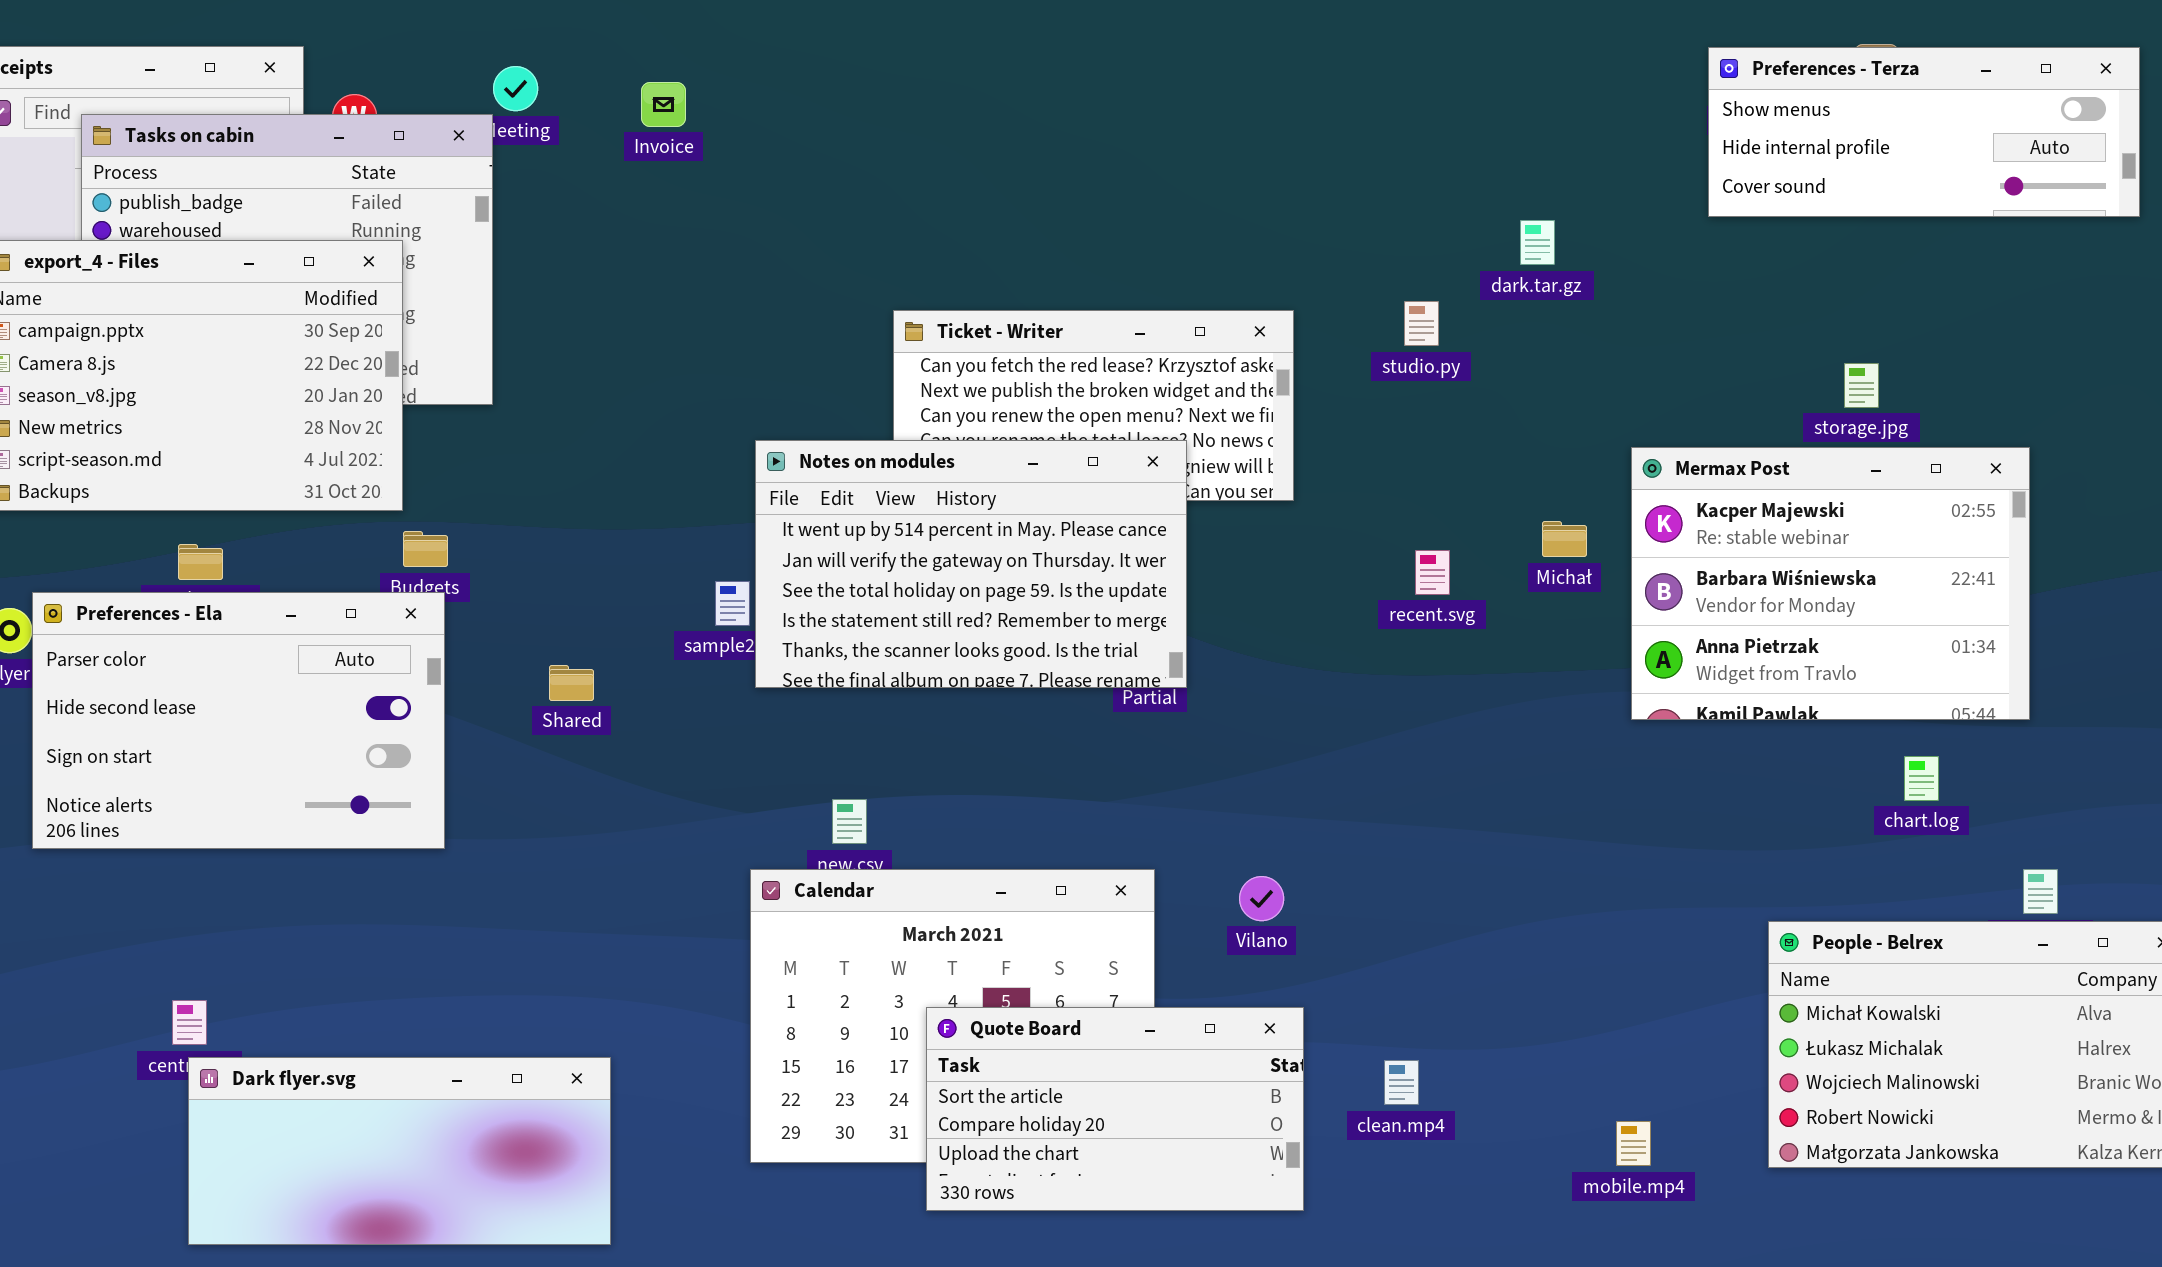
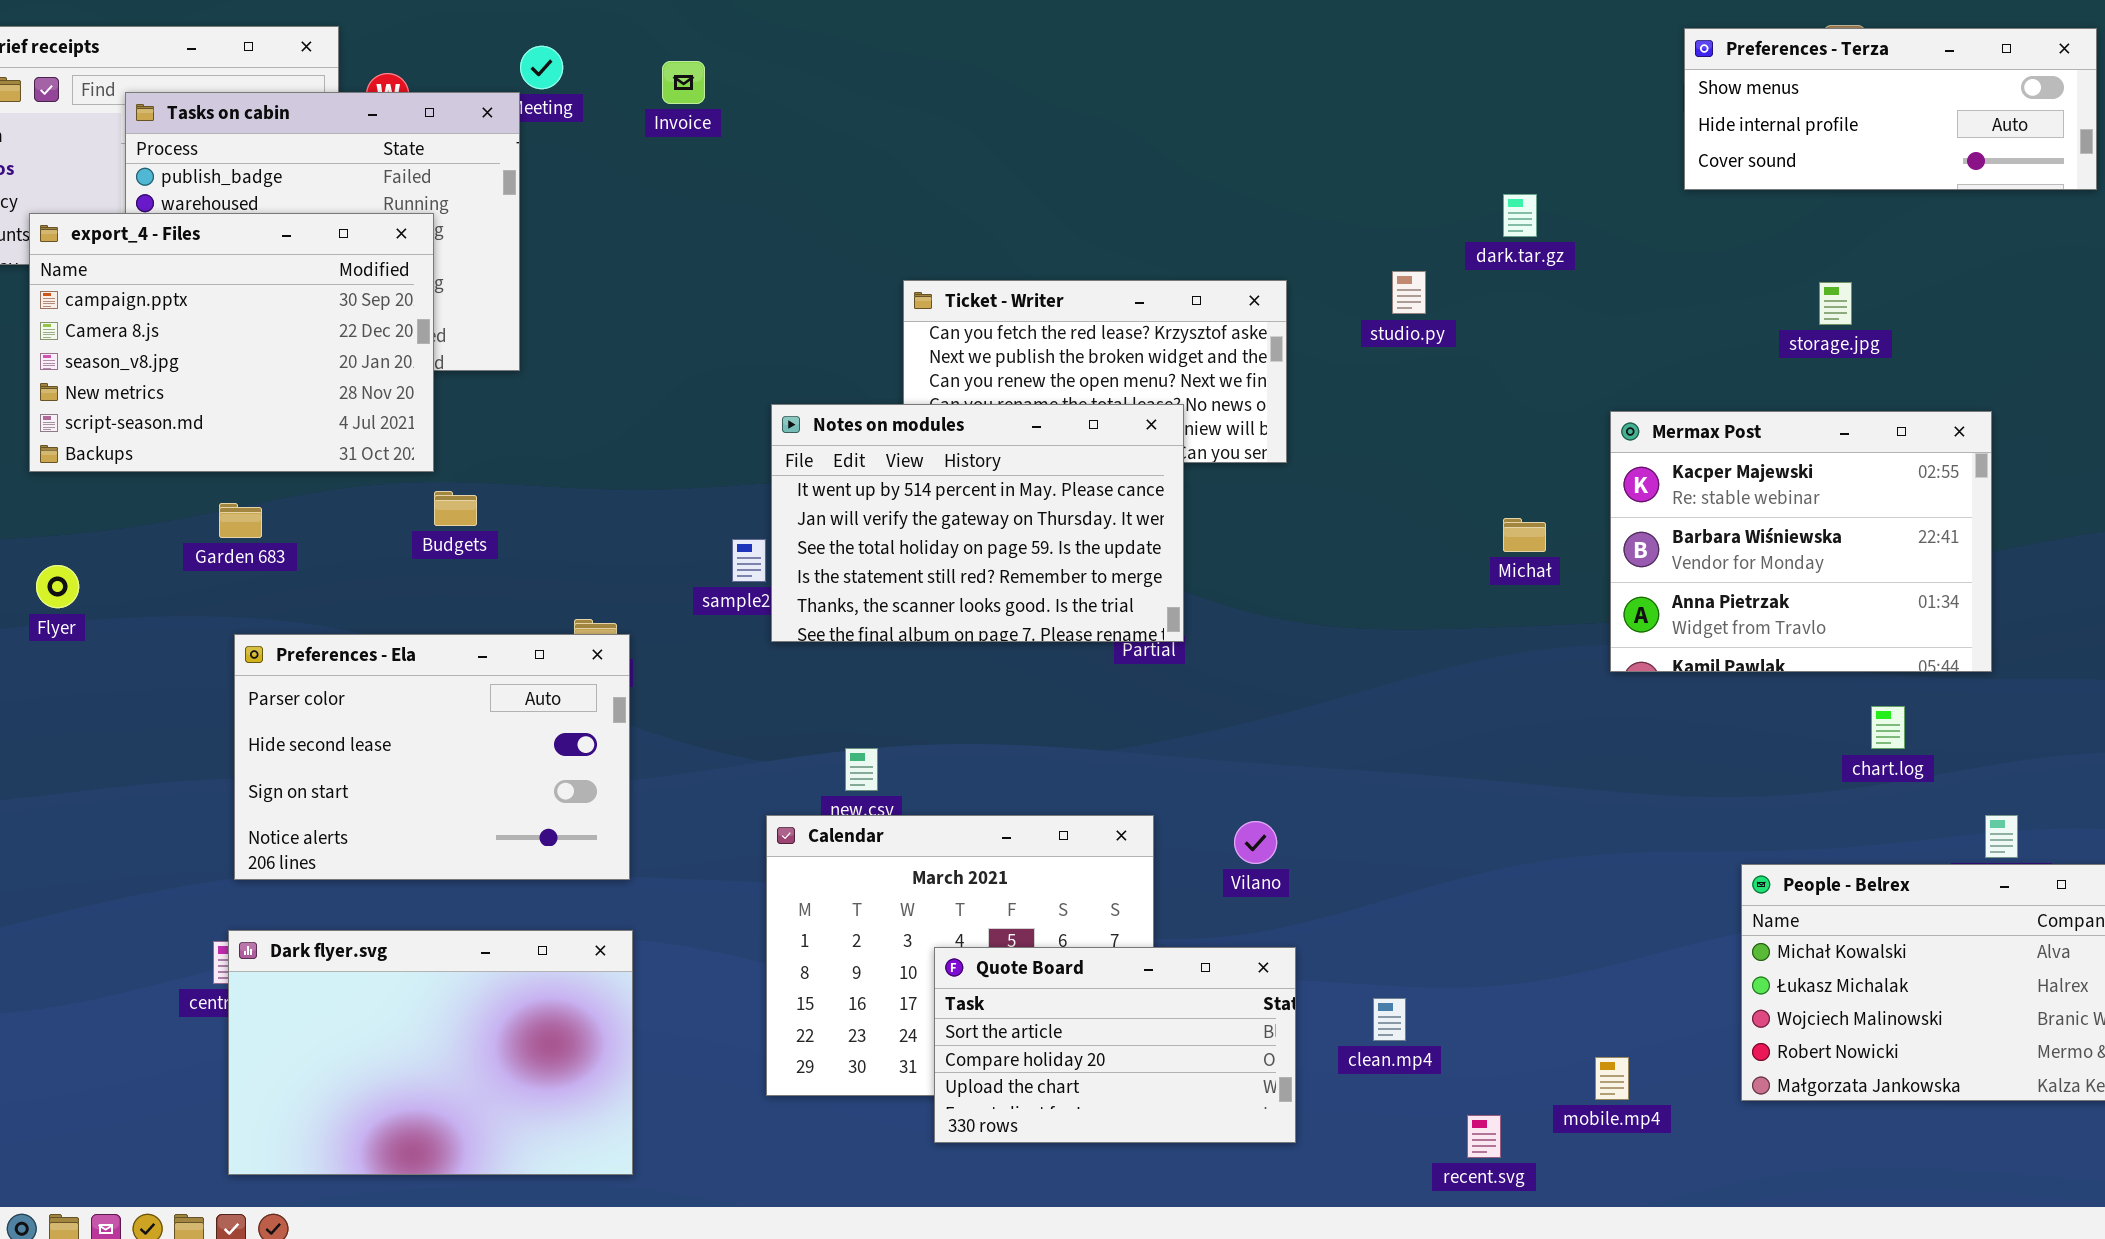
storage.jpg: [1844,363,1879,408] -> [1819,282,1852,325], moved
Michał: [1542,521,1587,557] -> [1503,518,1546,552], moved
recent.svg: [1415,550,1450,595] -> [1467,1115,1501,1158], moved
Preferences - Ela: [32,592,445,849] -> [234,634,630,880], moved
Dark flyer.svg: [188,1057,611,1245] -> [228,930,633,1175], resized

